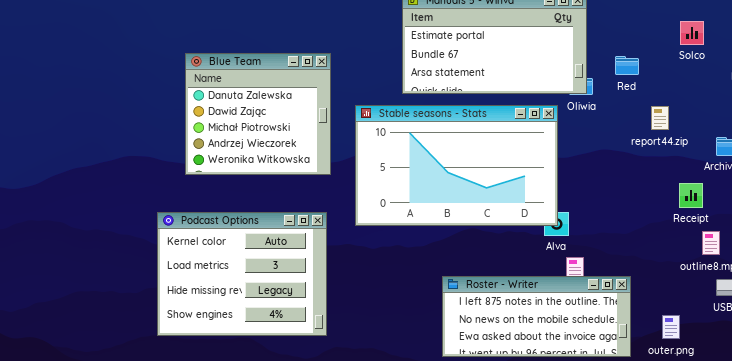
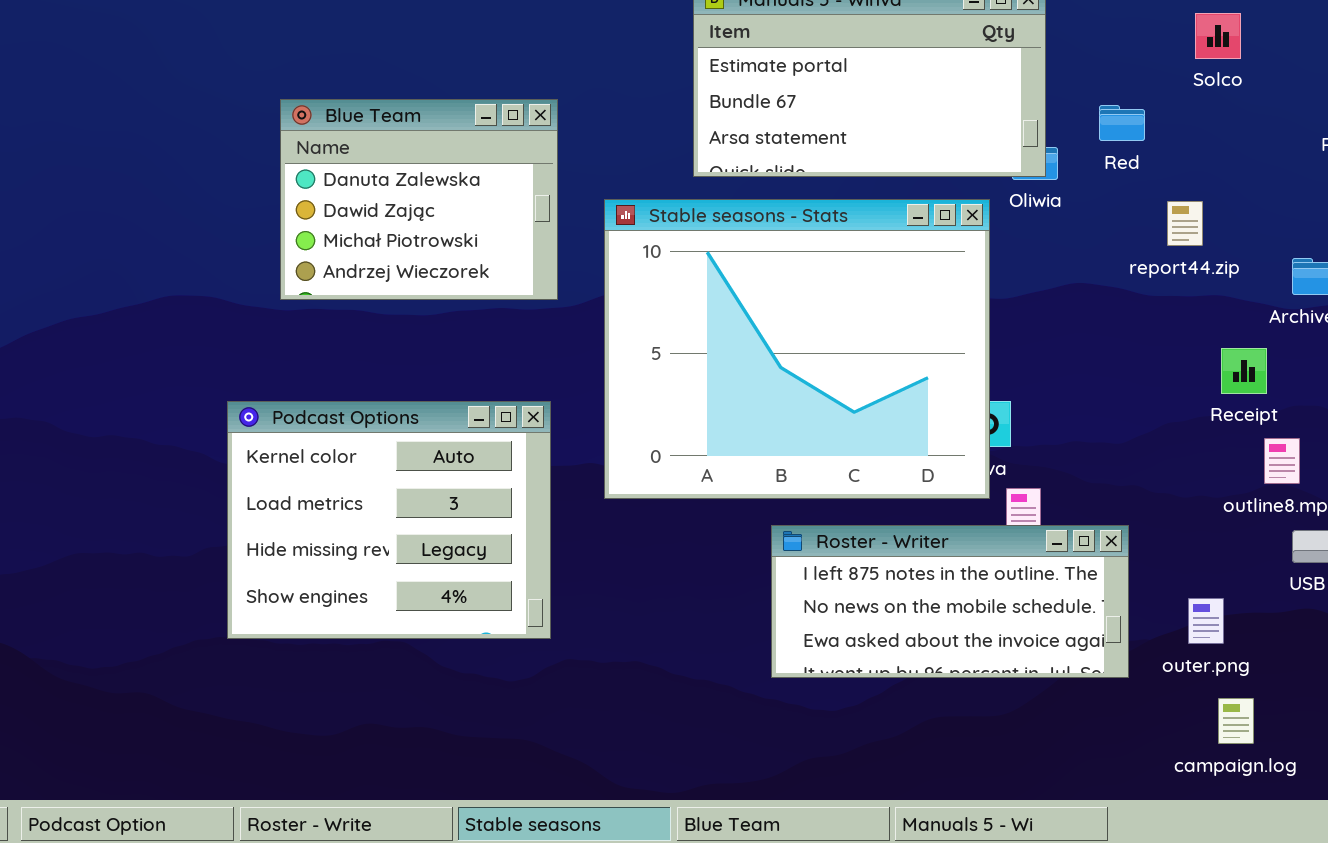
Solco: [680,21,704,45] -> [1195,13,1241,59], moved
Blue Team: [185,53,331,175] -> [280,99,558,300], resized
Stable seasons - Stats: [355,105,558,226] -> [604,199,990,499], resized

